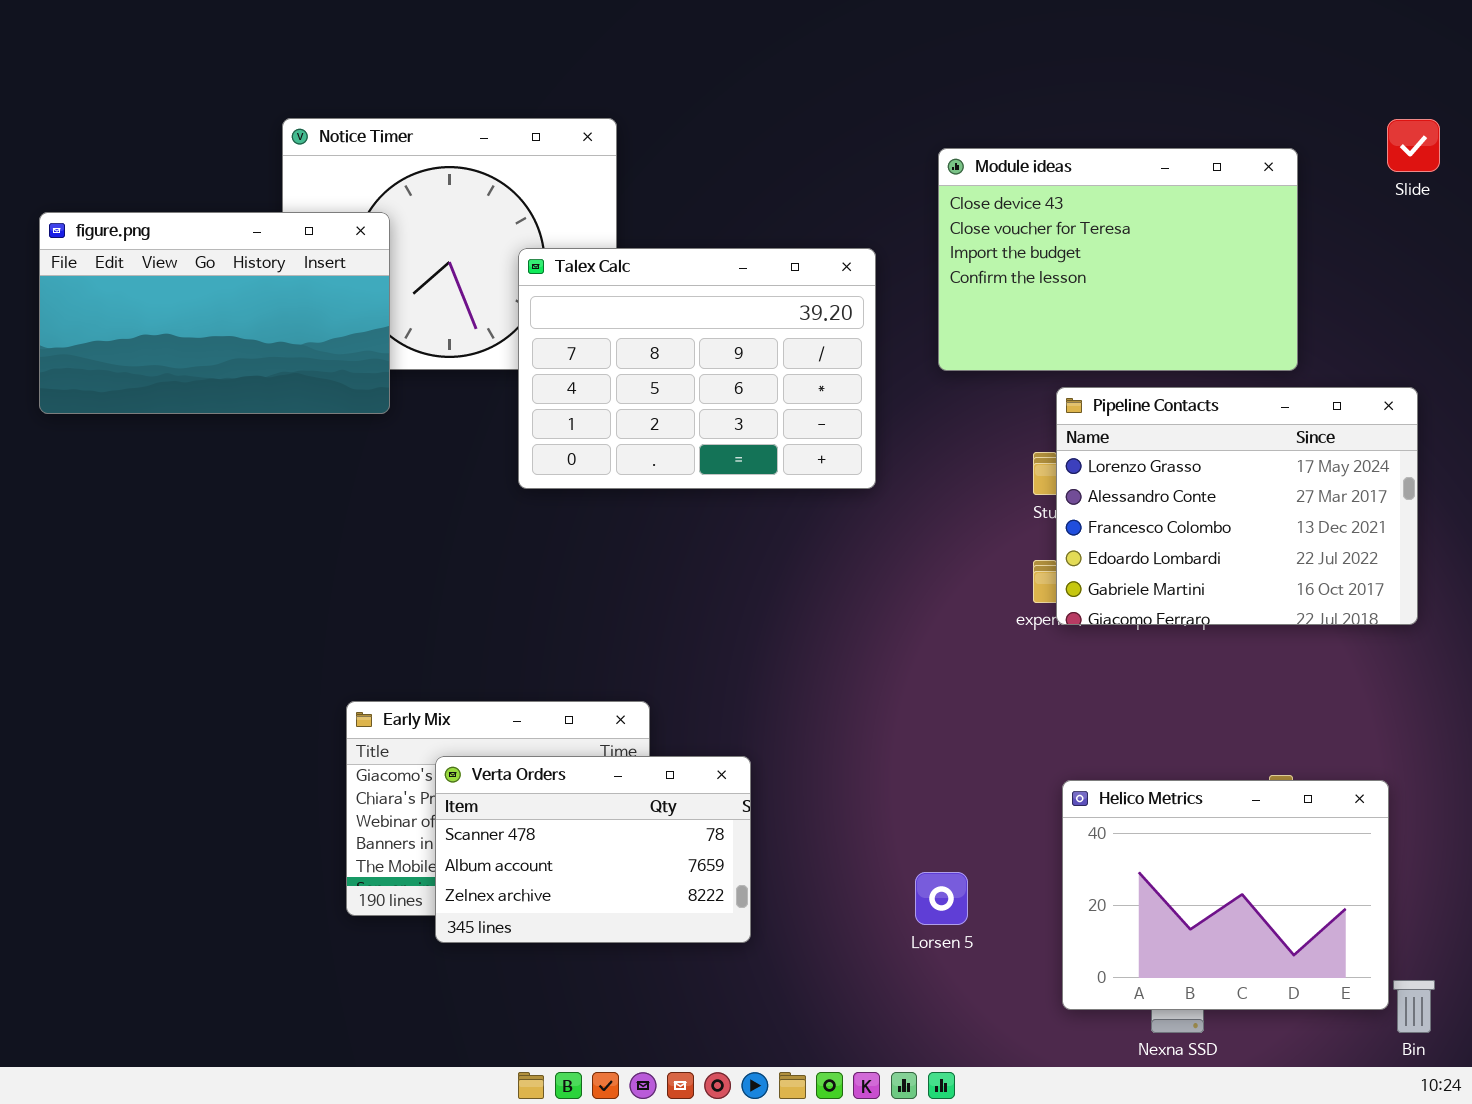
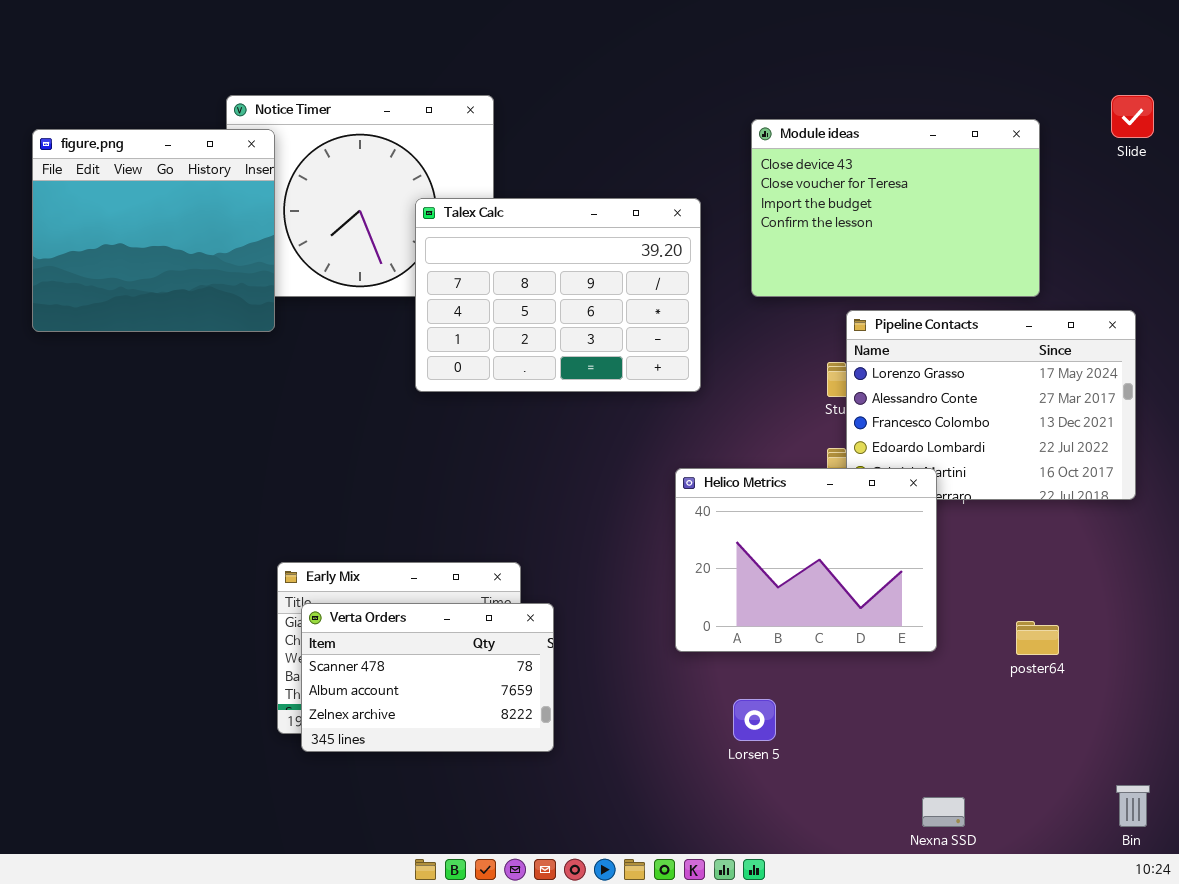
figure.png: [39,212,390,414] -> [32,129,275,332], resized
Verta Orders: [435,756,751,943] -> [301,603,554,752], moved
Helico Metrics: [1062,780,1389,1010] -> [675,468,937,652], moved

